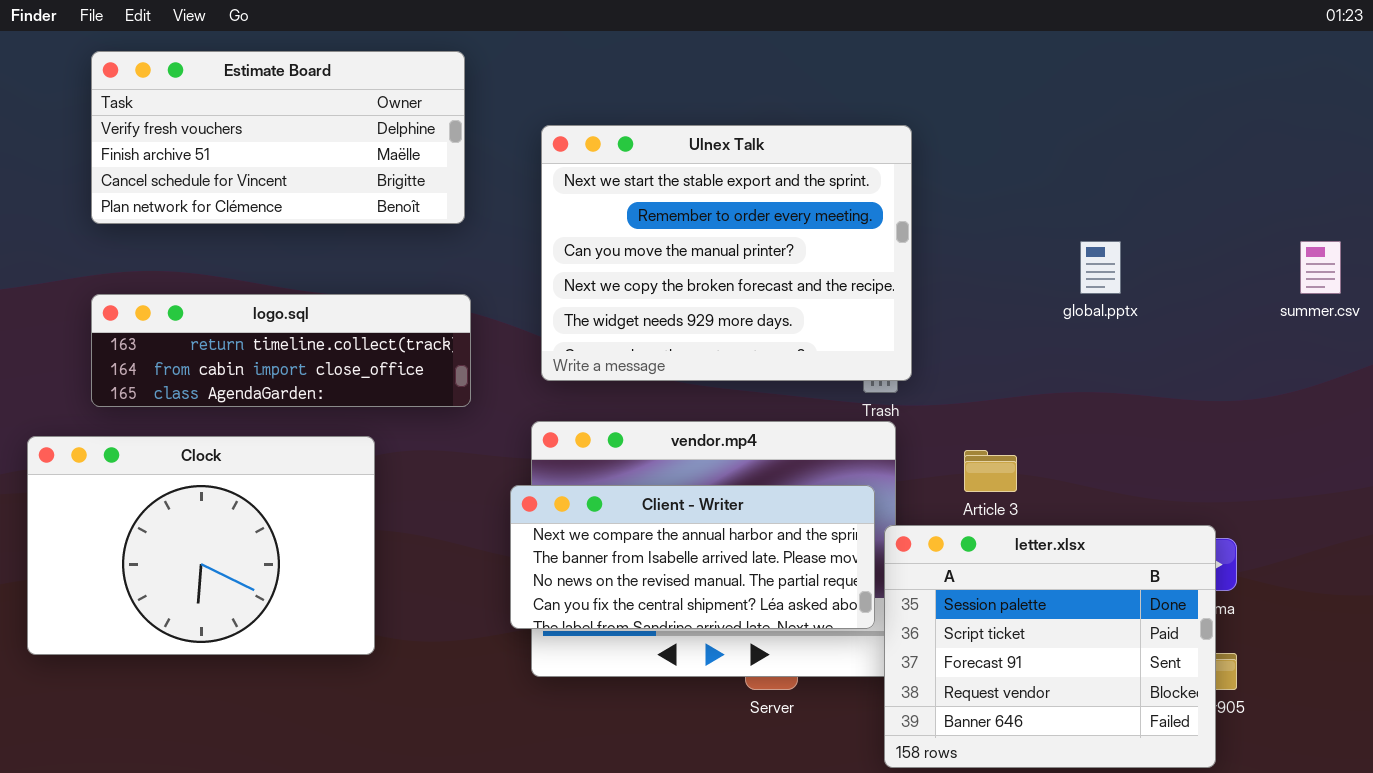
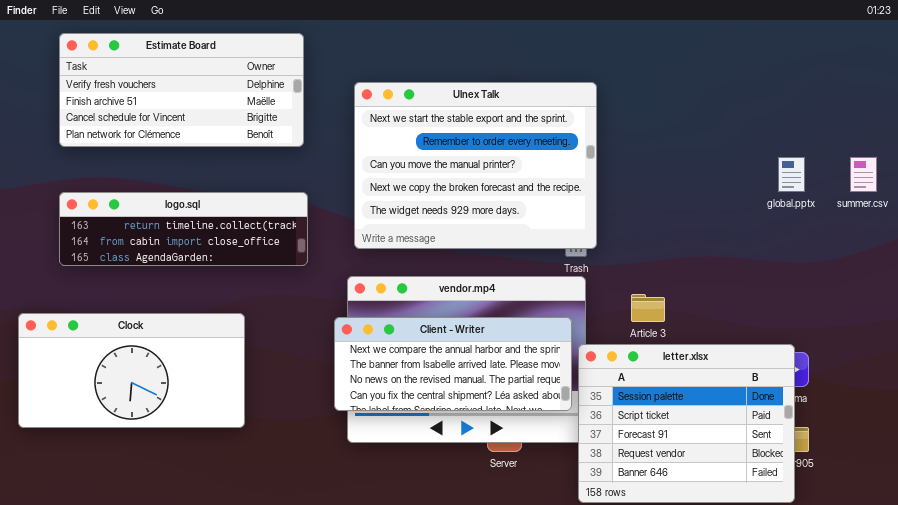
global.pptx: [1080,241,1121,294] -> [778,157,805,192], moved
Clock: [27,436,375,655] -> [18,313,245,428], resized

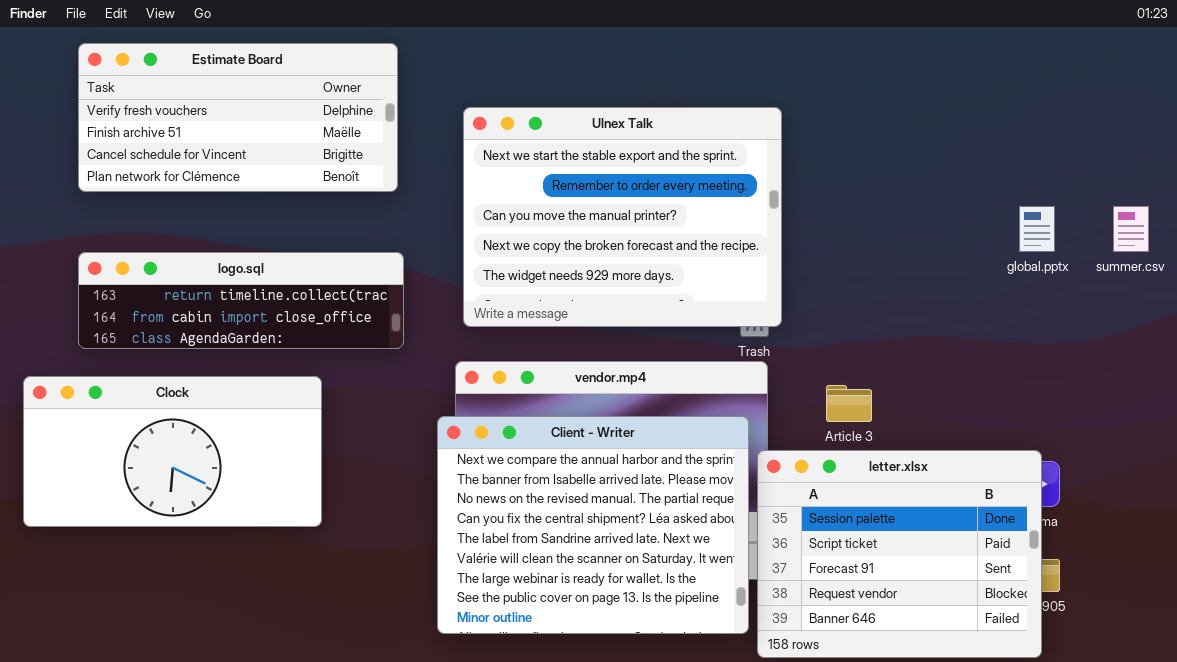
Clock: [18,313,245,428] -> [23,376,322,527], moved
Client - Writer: [334,317,572,411] -> [437,416,749,634], resized

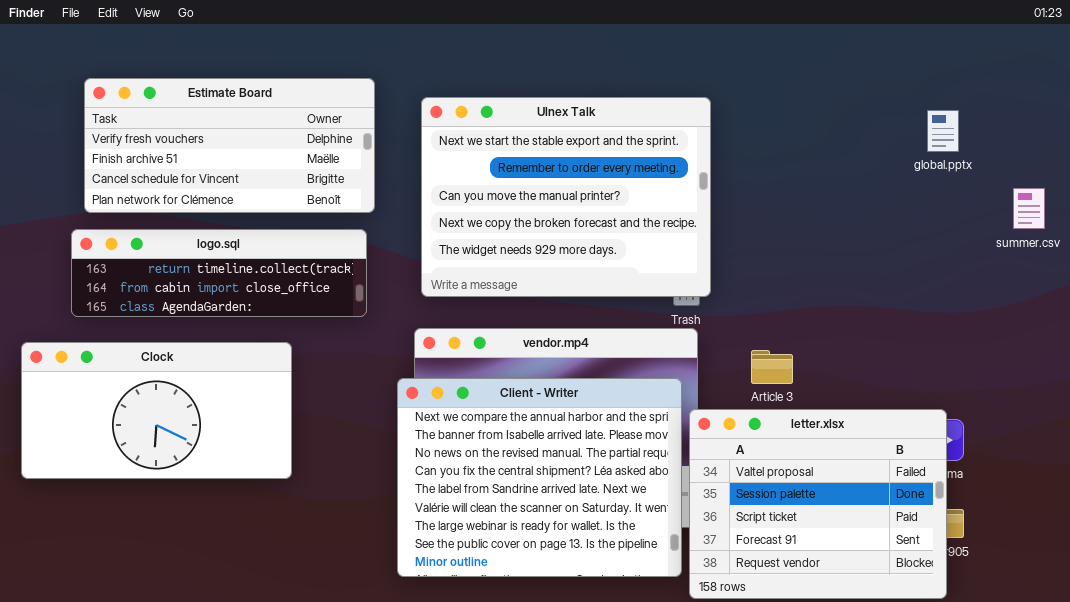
Estimate Board: [78,43,398,192] -> [84,78,375,213], moved
global.pptx: [1019,206,1055,252] -> [927,110,959,152], moved
letter.xlsx: [757,450,1042,658] -> [689,409,947,599], scrolled up 1 row

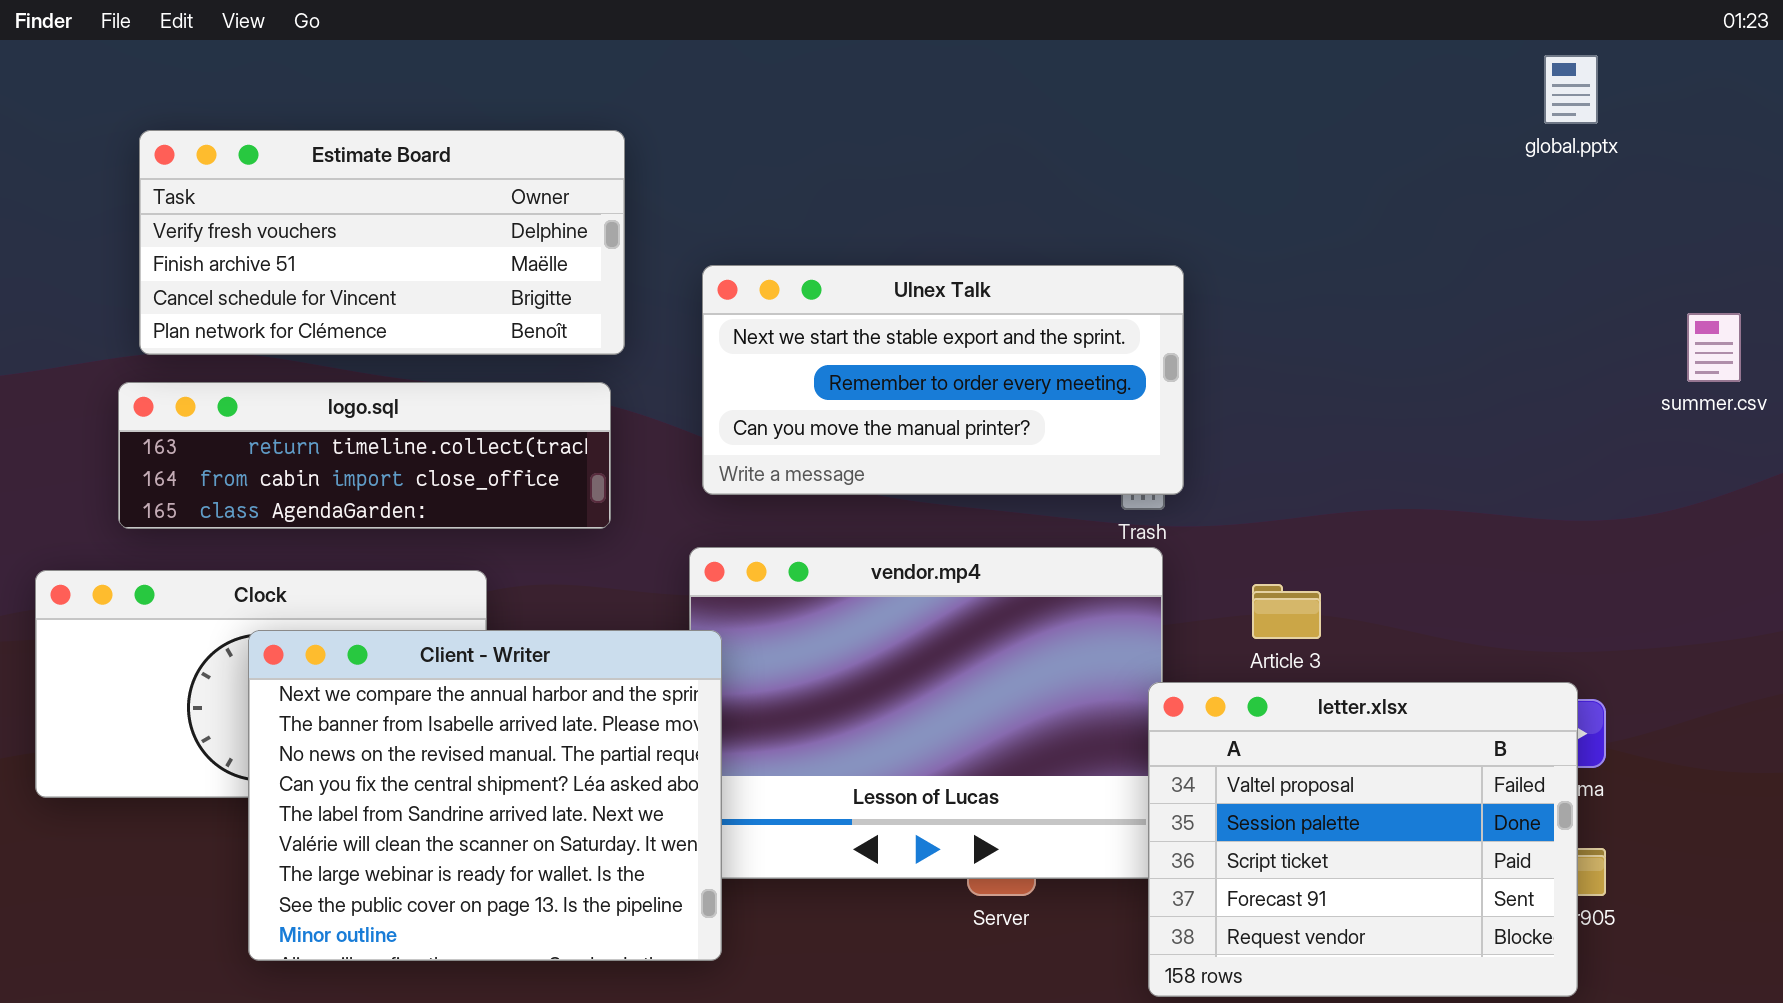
Ulnex Talk: [421,97,711,297] -> [702,265,1184,495], resized
global.pptx: [927,110,959,152] -> [1544,55,1598,124], moved
Client - Writer: [397,378,682,577] -> [248,630,722,961], moved

